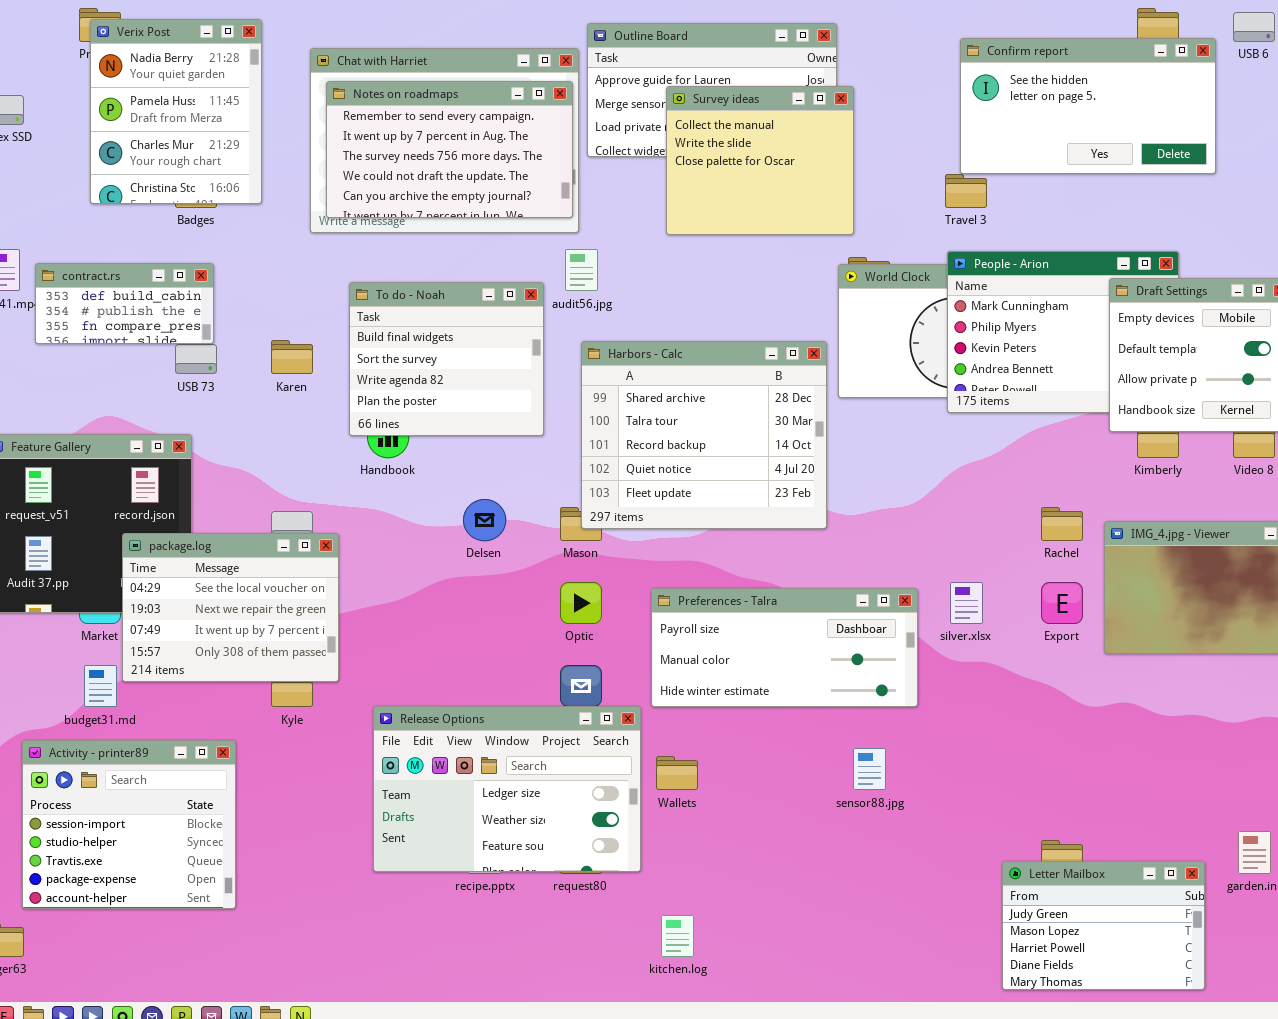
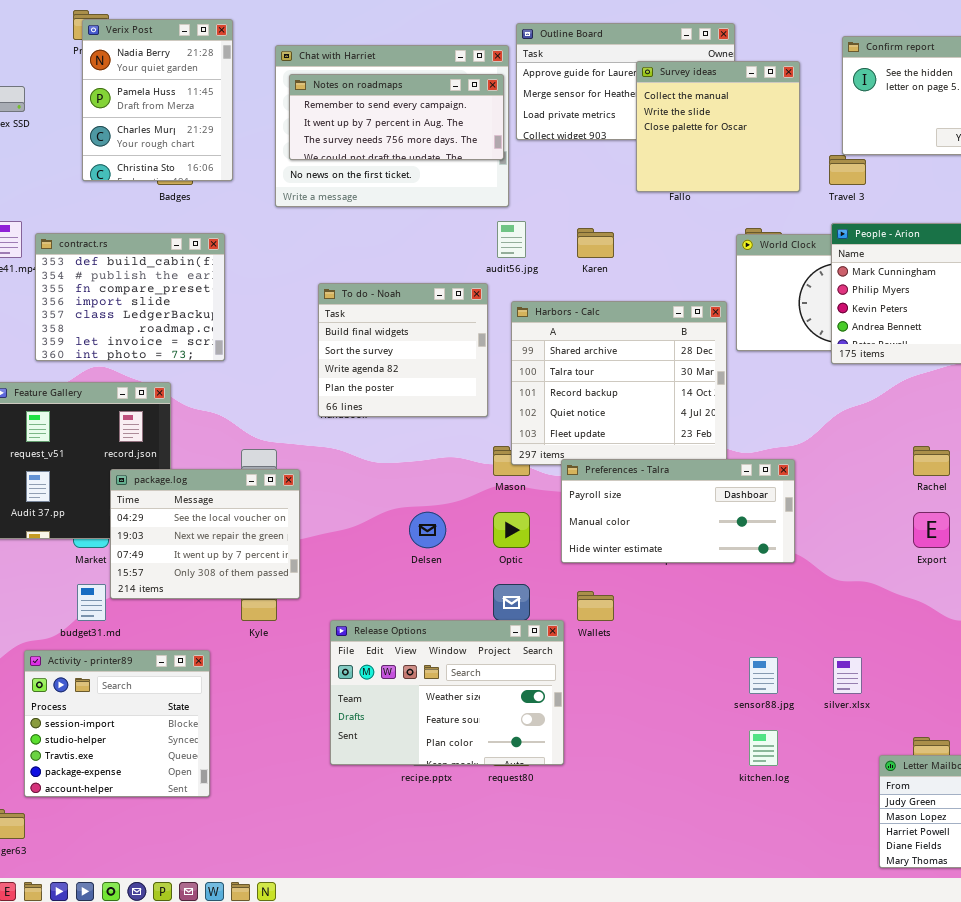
Notes on roadmaps: [326,81,573,218] -> [289,74,504,160], resized
Survey ideas: [666,86,854,235] -> [636,61,800,192], moved
contract.rs: [35,263,214,344] -> [35,233,225,361], resized
To do - Noah: [349,282,544,436] -> [318,283,488,417], moved
Karen: [271,340,313,374] -> [577,228,614,258], moved
Delsen: [463,499,506,541] -> [409,512,446,548], moved
silver.xlsx: [950,582,983,624] -> [833,657,862,694], moved
Preferences - Talra: [651,588,918,707] -> [561,459,795,563], moved
Release Options: [373,706,641,872] -> [330,620,564,765], scrolled down 1 row
Wallets: [656,756,698,790] -> [577,591,614,621], moved
kitchen.log: [661,915,694,957] -> [749,730,778,766], moved

